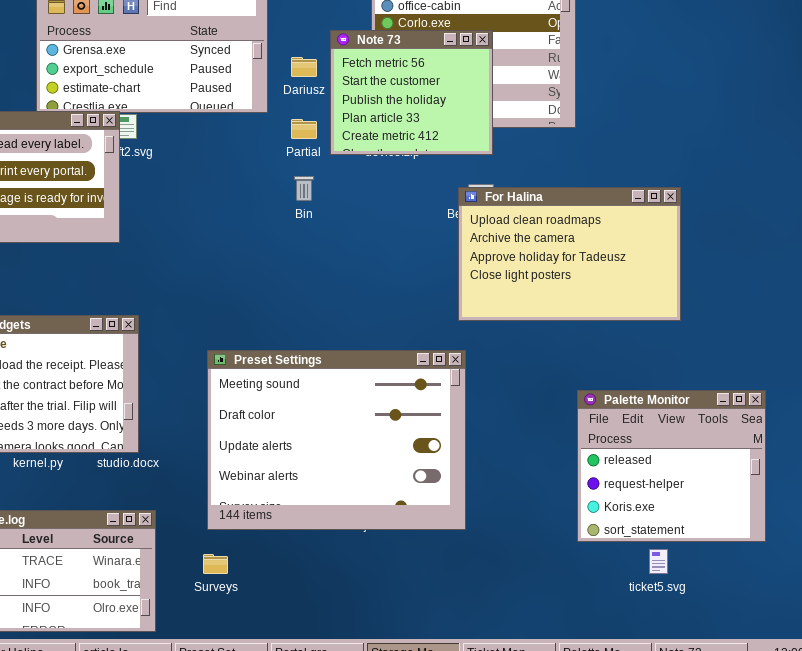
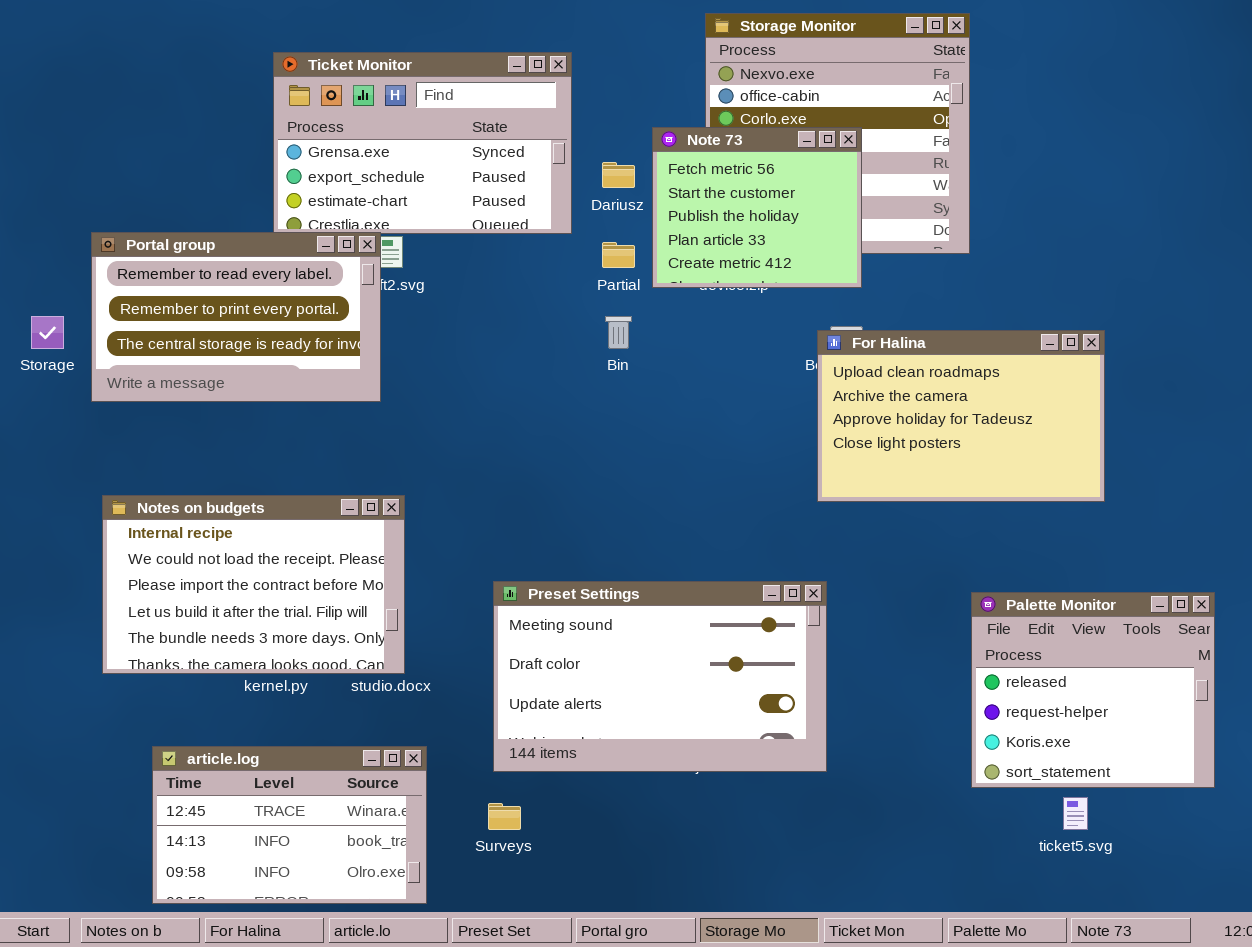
Preset Settings: [207,350,466,530] -> [493,581,827,772], resized

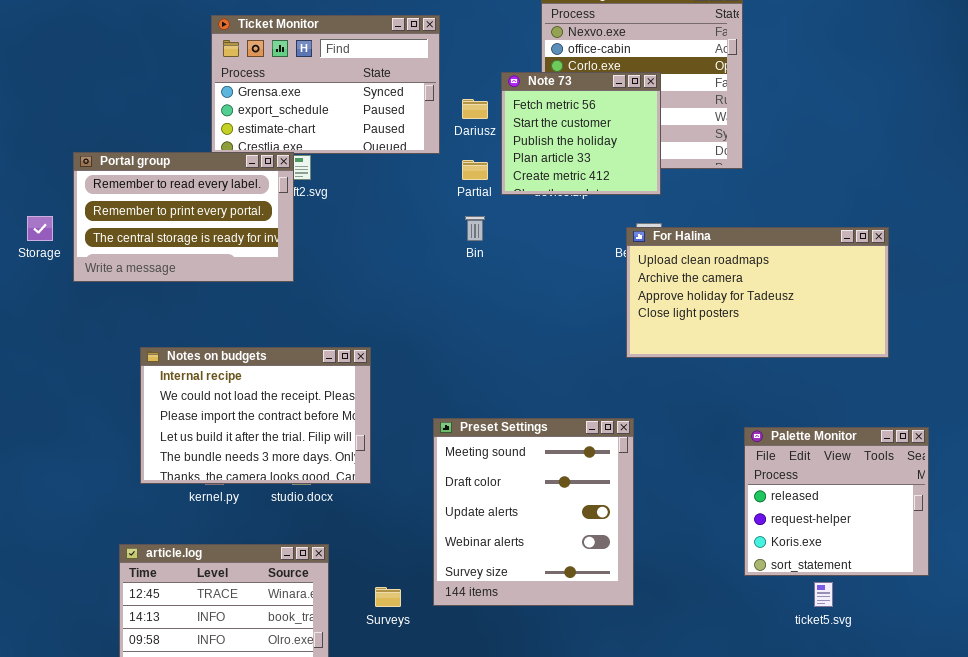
For Halina: [817,330,1105,502] -> [626,227,889,358], resized
Notes on budgets: [102,495,405,674] -> [140,347,371,484], moved
Preset Settings: [493,581,827,772] -> [433,418,634,606], resized

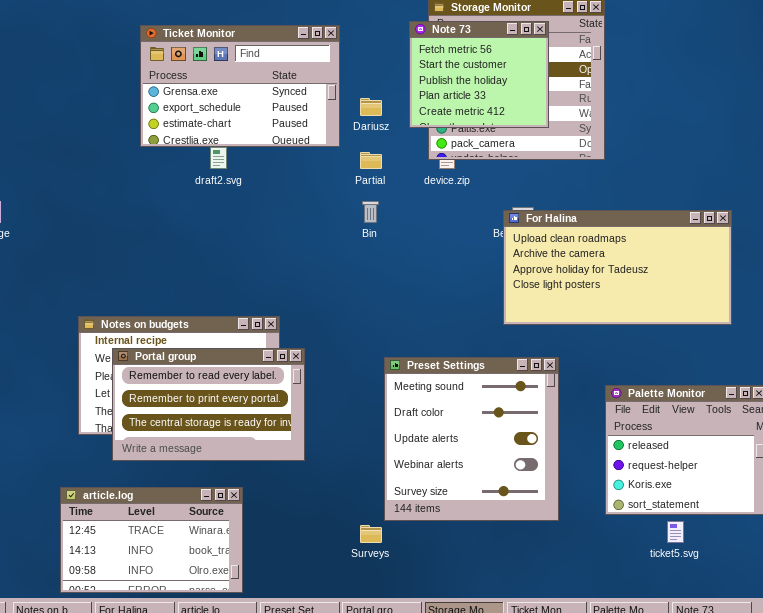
Note 73: [501,72,661,195] -> [409,21,549,128], moved
Portal group: [73,152,294,282] -> [112,348,305,461], moved
Preset Settings: [433,418,634,606] -> [384,357,559,521], moved
Surveys: [375,587,401,607] -> [360,525,382,543], moved

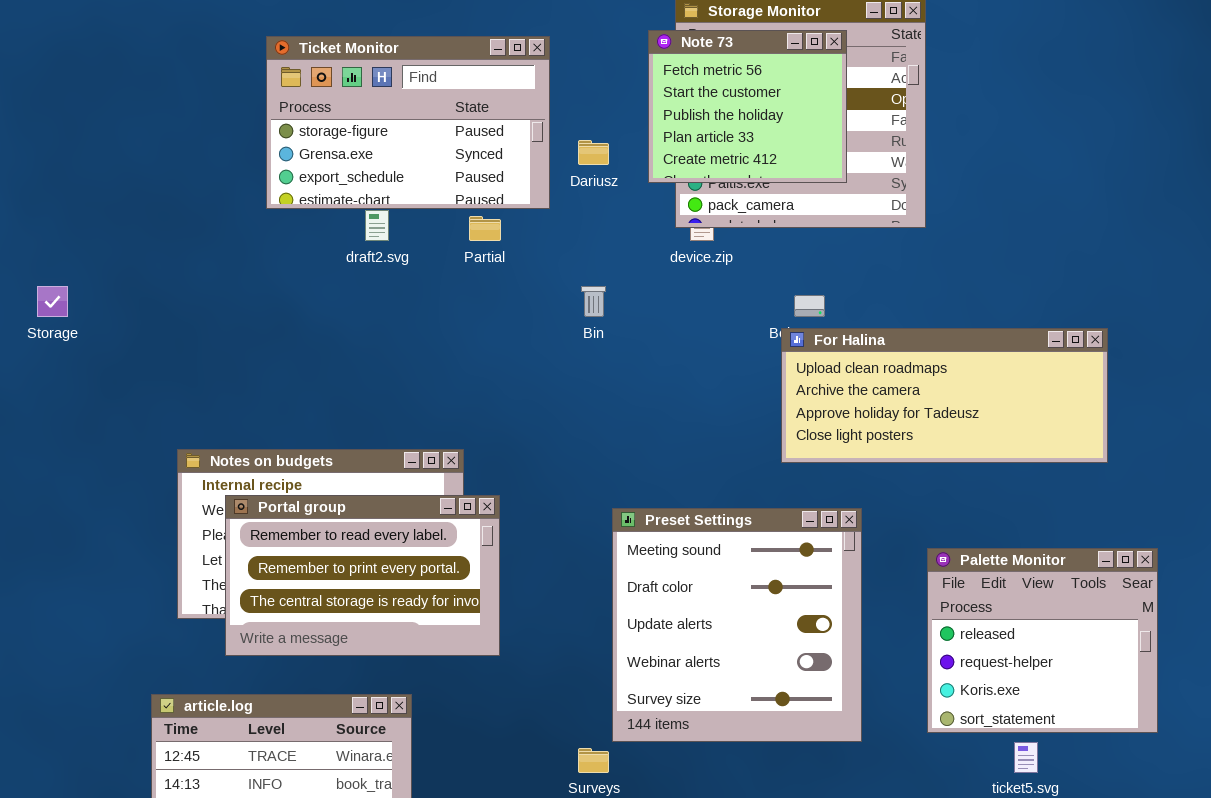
Ticket Monitor: [140,25,340,147] -> [266,36,550,209], scrolled up 1 row
Partial: [360,152,382,169] -> [469,216,501,241], moved
For Halina: [503,210,732,325] -> [781,328,1108,463], resized

